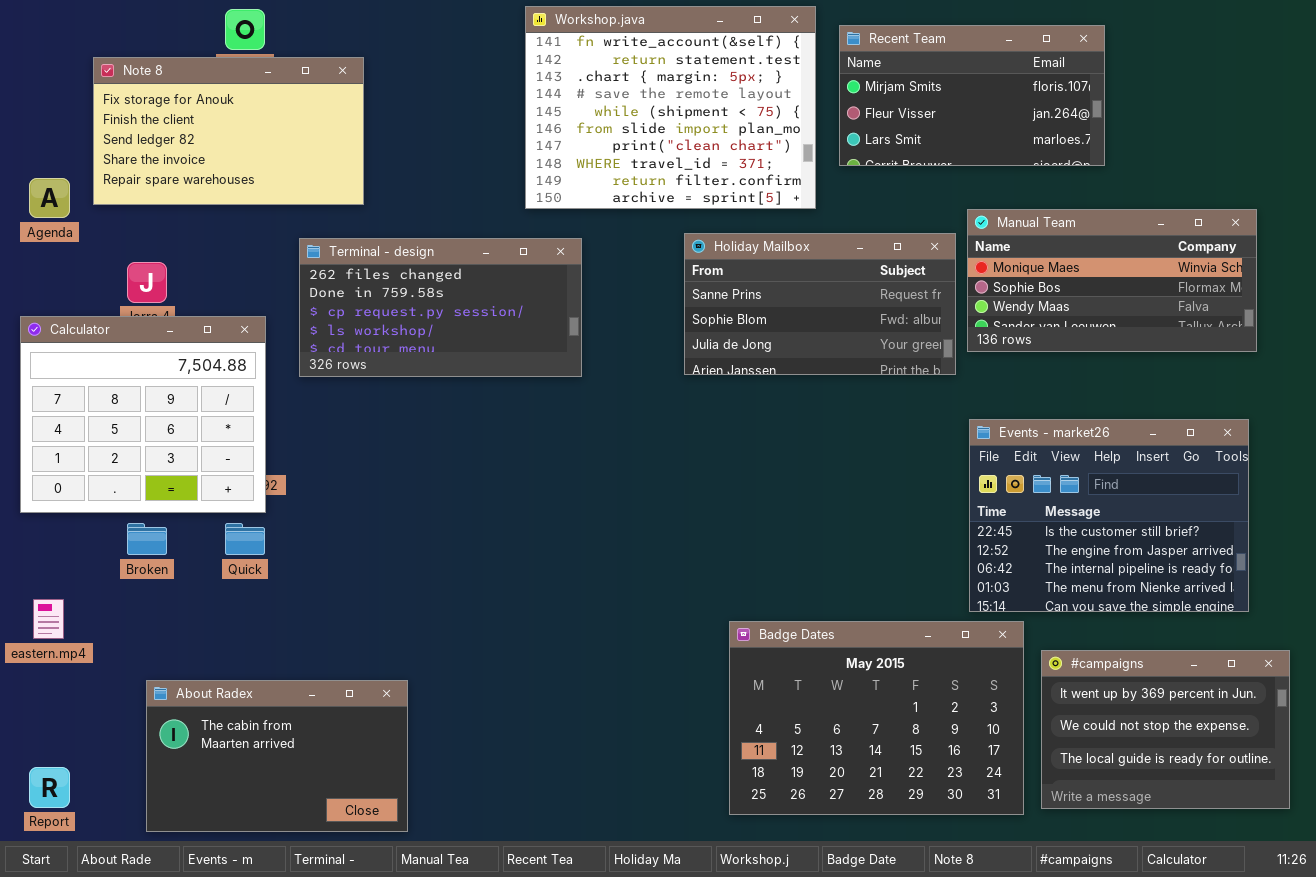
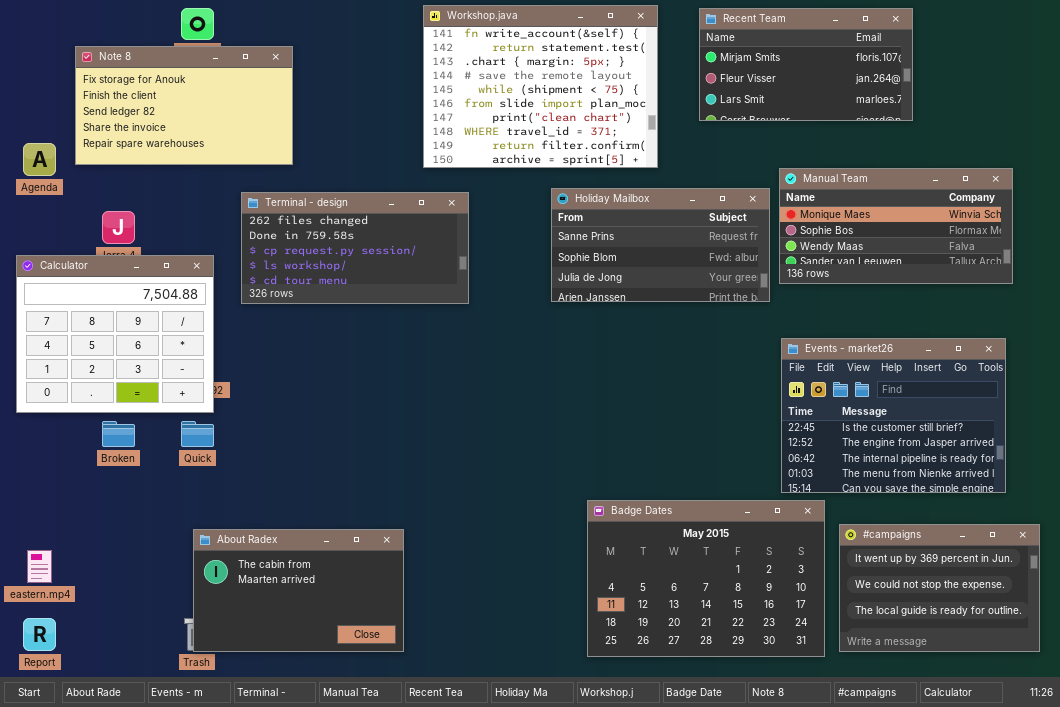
Recent Team: [839,25,1105,166] -> [699,8,913,121], moved
eastern.mp4: [33,599,64,639] -> [27,550,52,583], moved
About Radex: [146,680,408,832] -> [193,529,404,652], moved

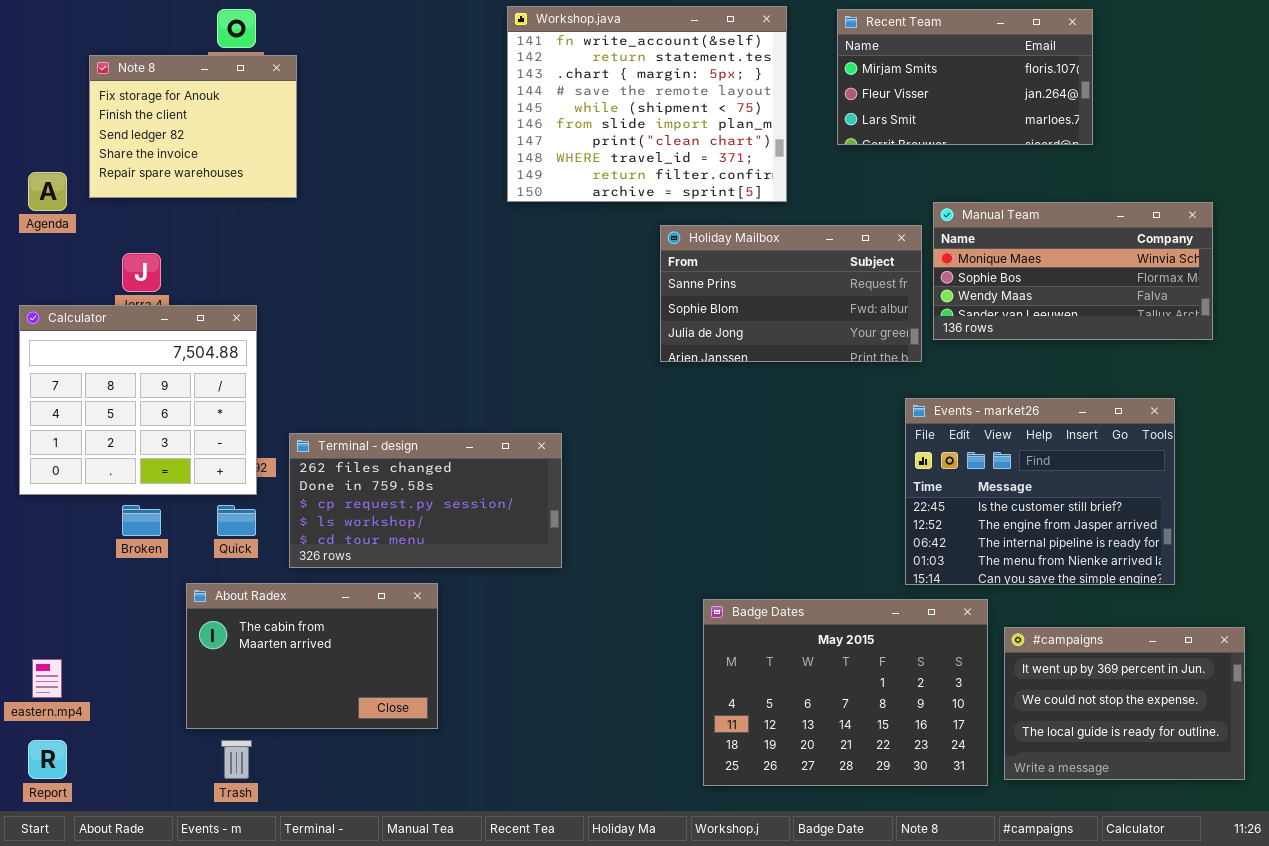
Note 8: [75,46,293,165] -> [89,55,297,198], resized
Terminal - design: [241,192,469,304] -> [289,433,562,568], moved
Events - market26: [781,338,1006,493] -> [905,398,1175,585], moved
About Radex: [193,529,404,652] -> [186,583,438,729], moved

